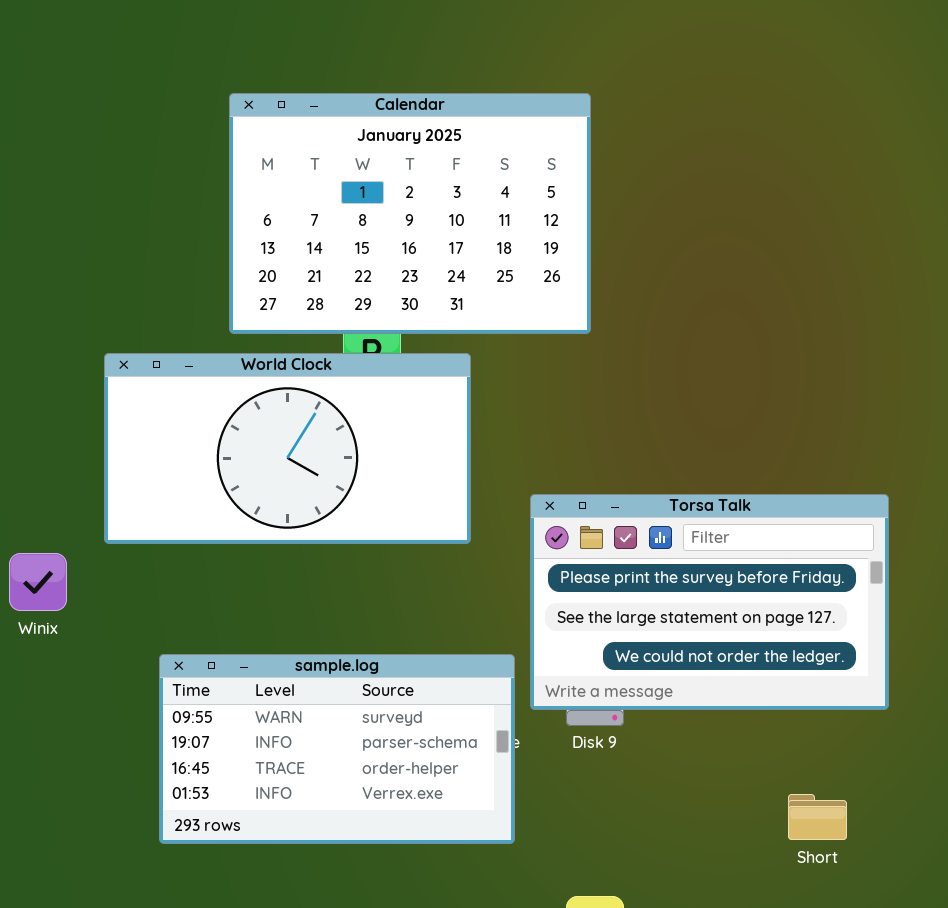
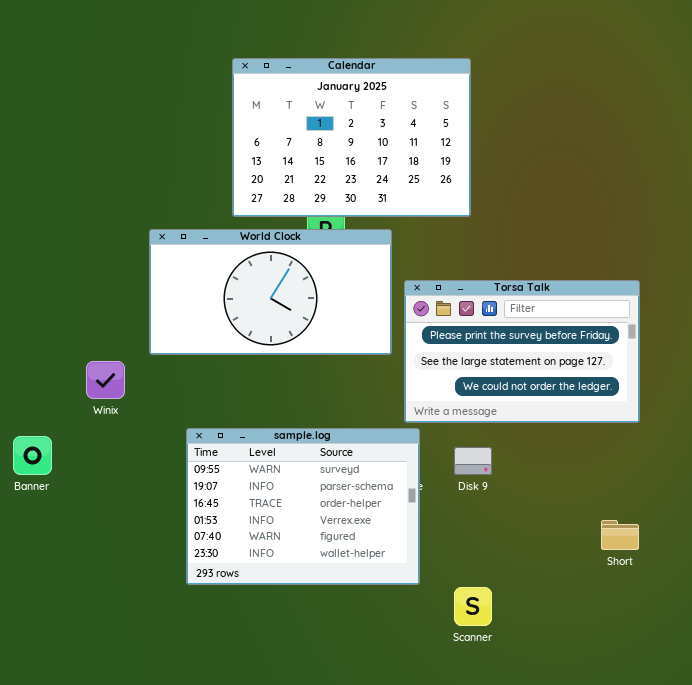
Torsa Talk: [530,494,889,710] -> [404,280,640,423], moved
sample.log: [159,654,515,844] -> [186,428,420,585], resized

